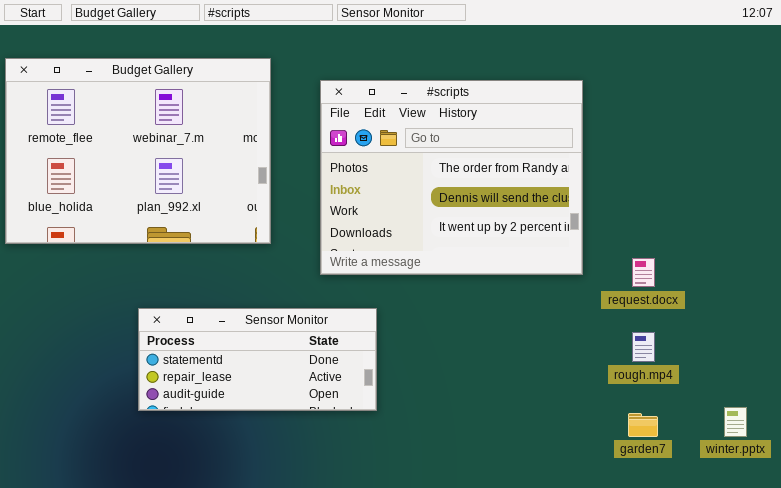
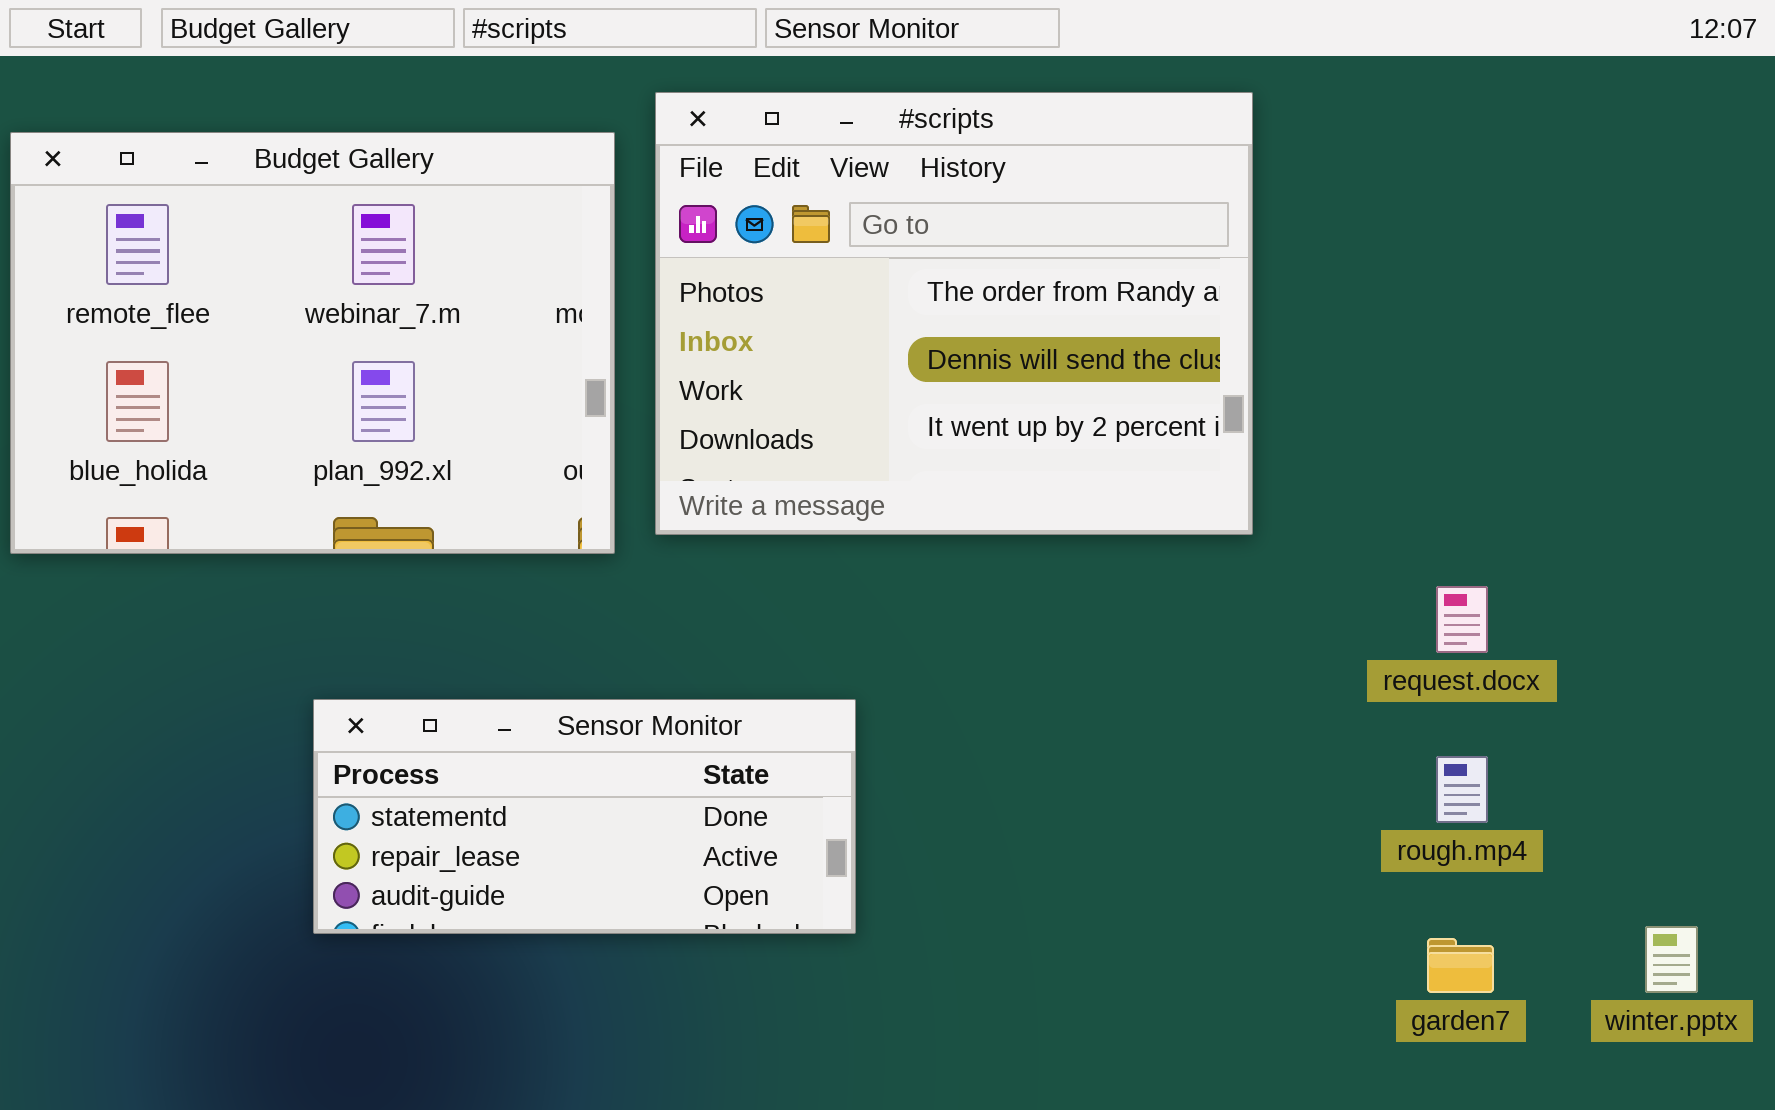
#scripts: [320,80,583,275] -> [655,92,1253,535], moved

